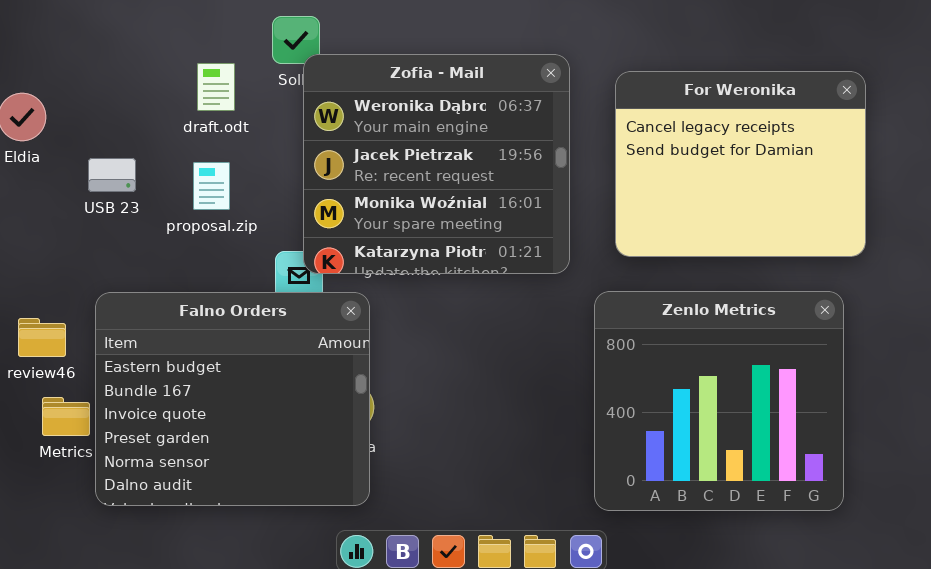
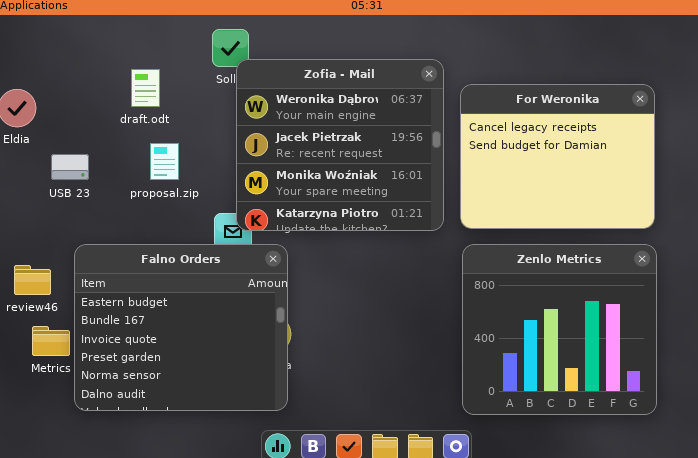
draft.odt: [197,63,235,111] -> [131,69,160,107], moved
For Weronika: [615,71,866,257] -> [460,84,655,229], moved
USB 23: [88,158,136,192] -> [51,154,89,180], moved

